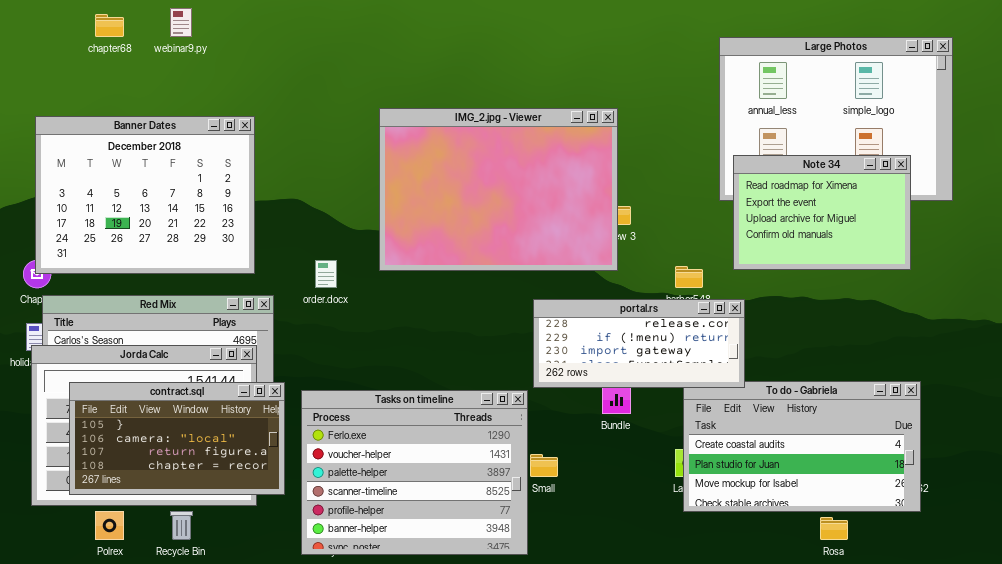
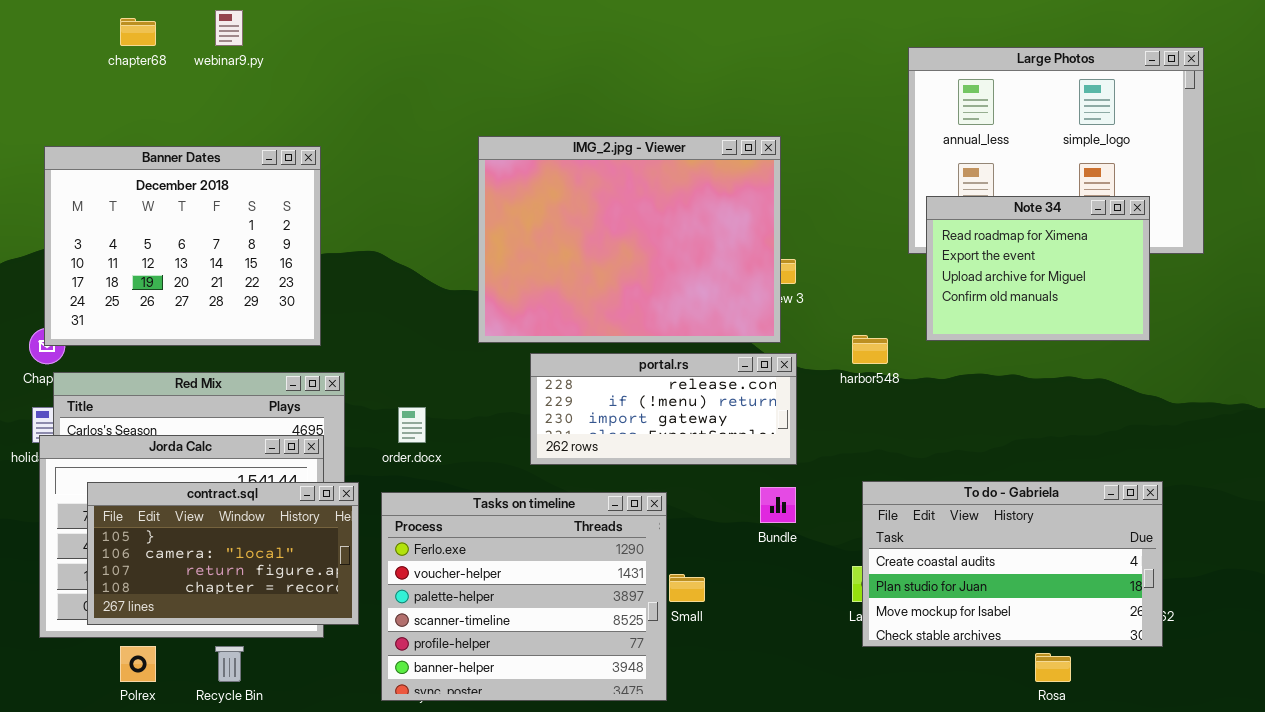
order.docx: [315,260,337,288] -> [398,407,426,443], moved
portal.rs: [533,299,745,388] -> [530,353,797,465], moved

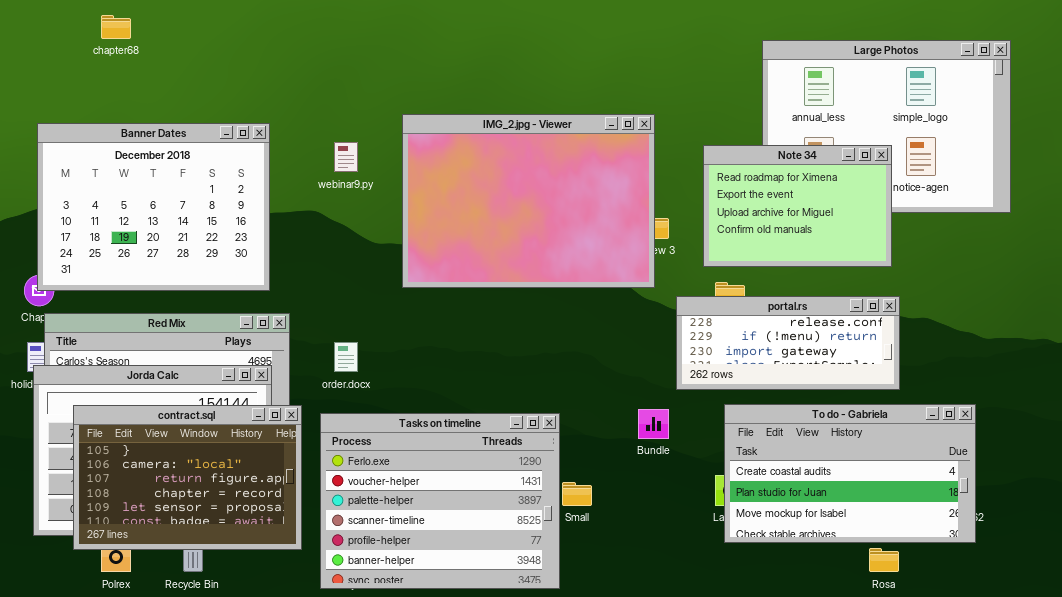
webinar9.py: [215,10,243,46] -> [334,142,358,172], moved
Note 34: [926,196,1150,341] -> [703,145,892,267], moved
portal.rs: [530,353,797,465] -> [676,296,900,390], moved
contract.sql: [87,482,359,625] -> [73,405,302,550], resized

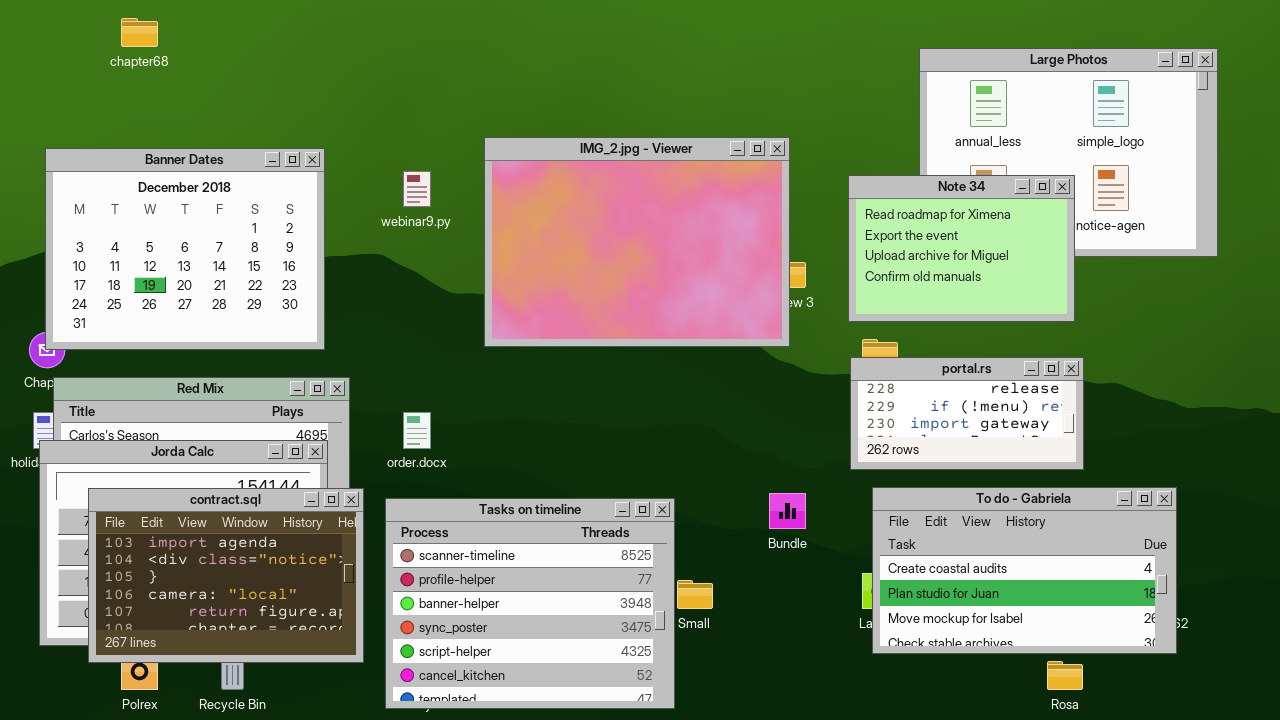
portal.rs: [676,296,900,390] -> [850,357,1084,470], resized
contract.sql: [73,405,302,550] -> [88,488,364,663], scrolled up 2 rows
Tasks on timeline: [320,413,560,589] -> [385,498,675,709], scrolled down 3 rows

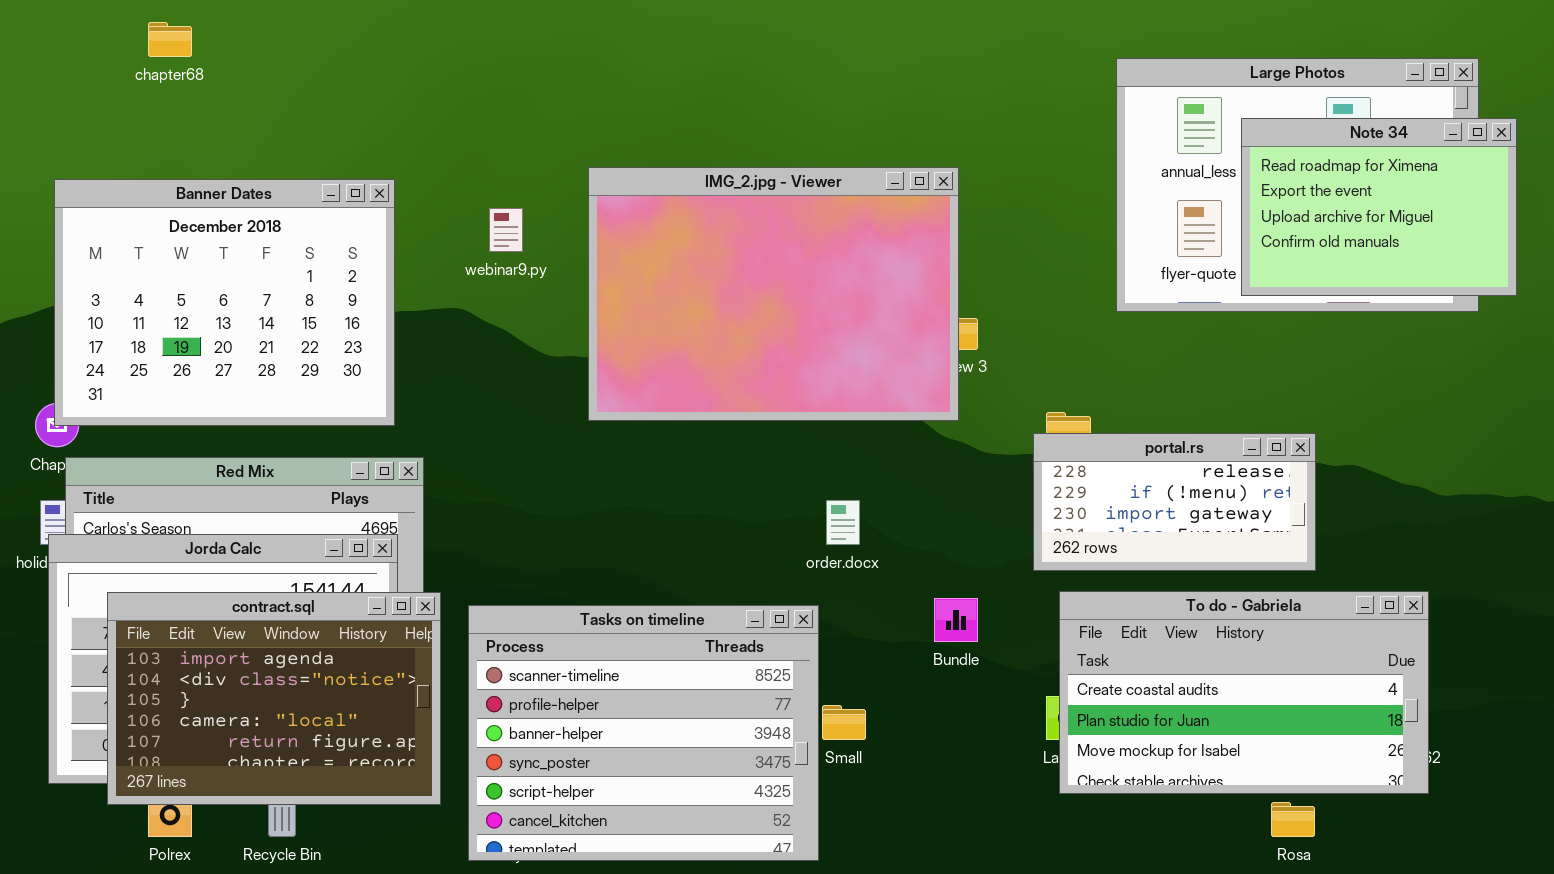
Note 34: [848,175,1075,322] -> [1241,118,1517,296], moved
order.docx: [403,412,431,449] -> [826,500,860,545], moved

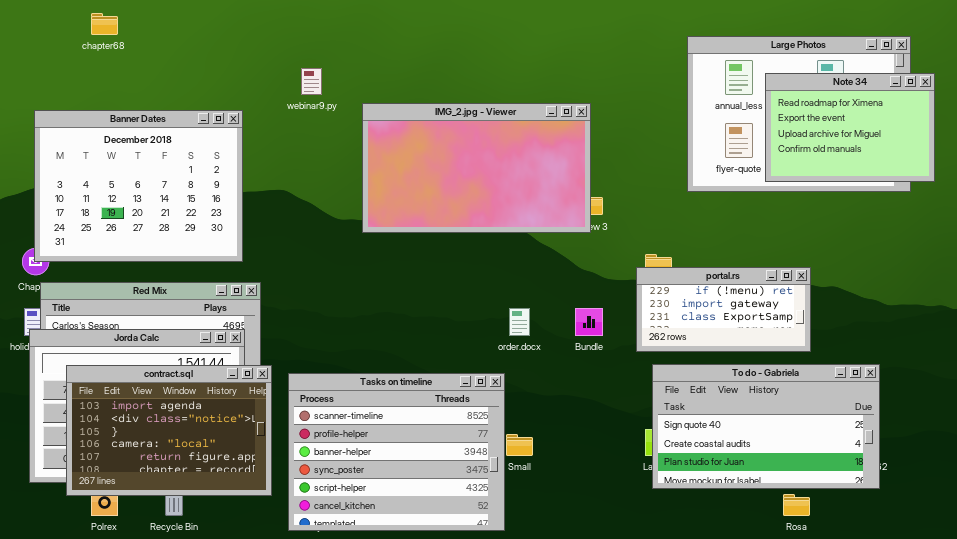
IMG_2.jpg - Viewer: [588,167,959,421] -> [362,103,591,233], resized
webinar9.py: [489,208,523,252] -> [301,68,322,95], moved
portal.rs: [1033,433,1316,571] -> [636,267,811,352], scrolled down 1 row
To do - Gabriela: [1059,591,1429,794] -> [652,364,880,489], scrolled up 1 row
Bundle: [934,598,978,642] -> [575,308,603,336], moved

